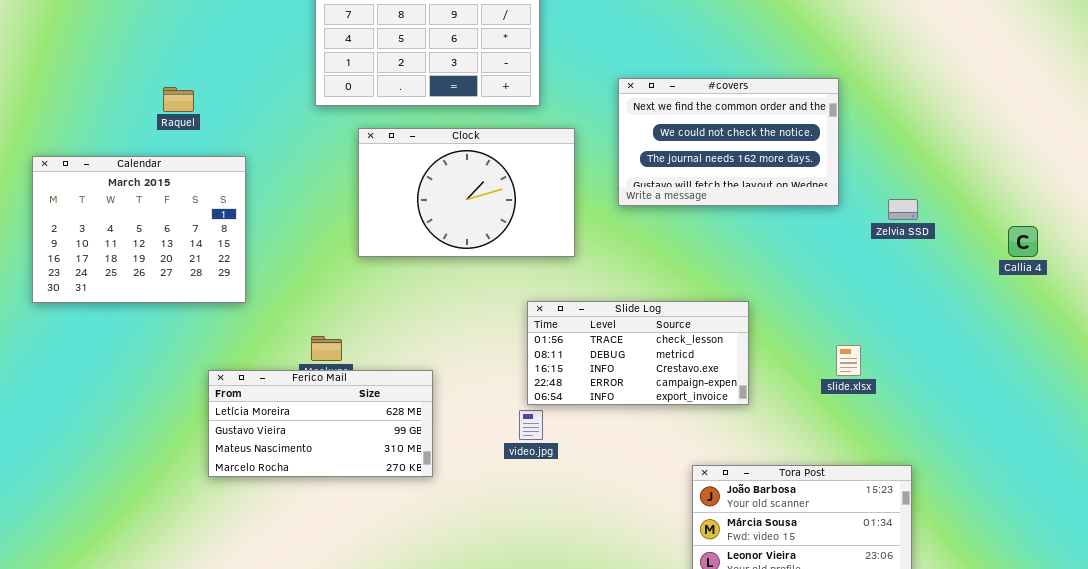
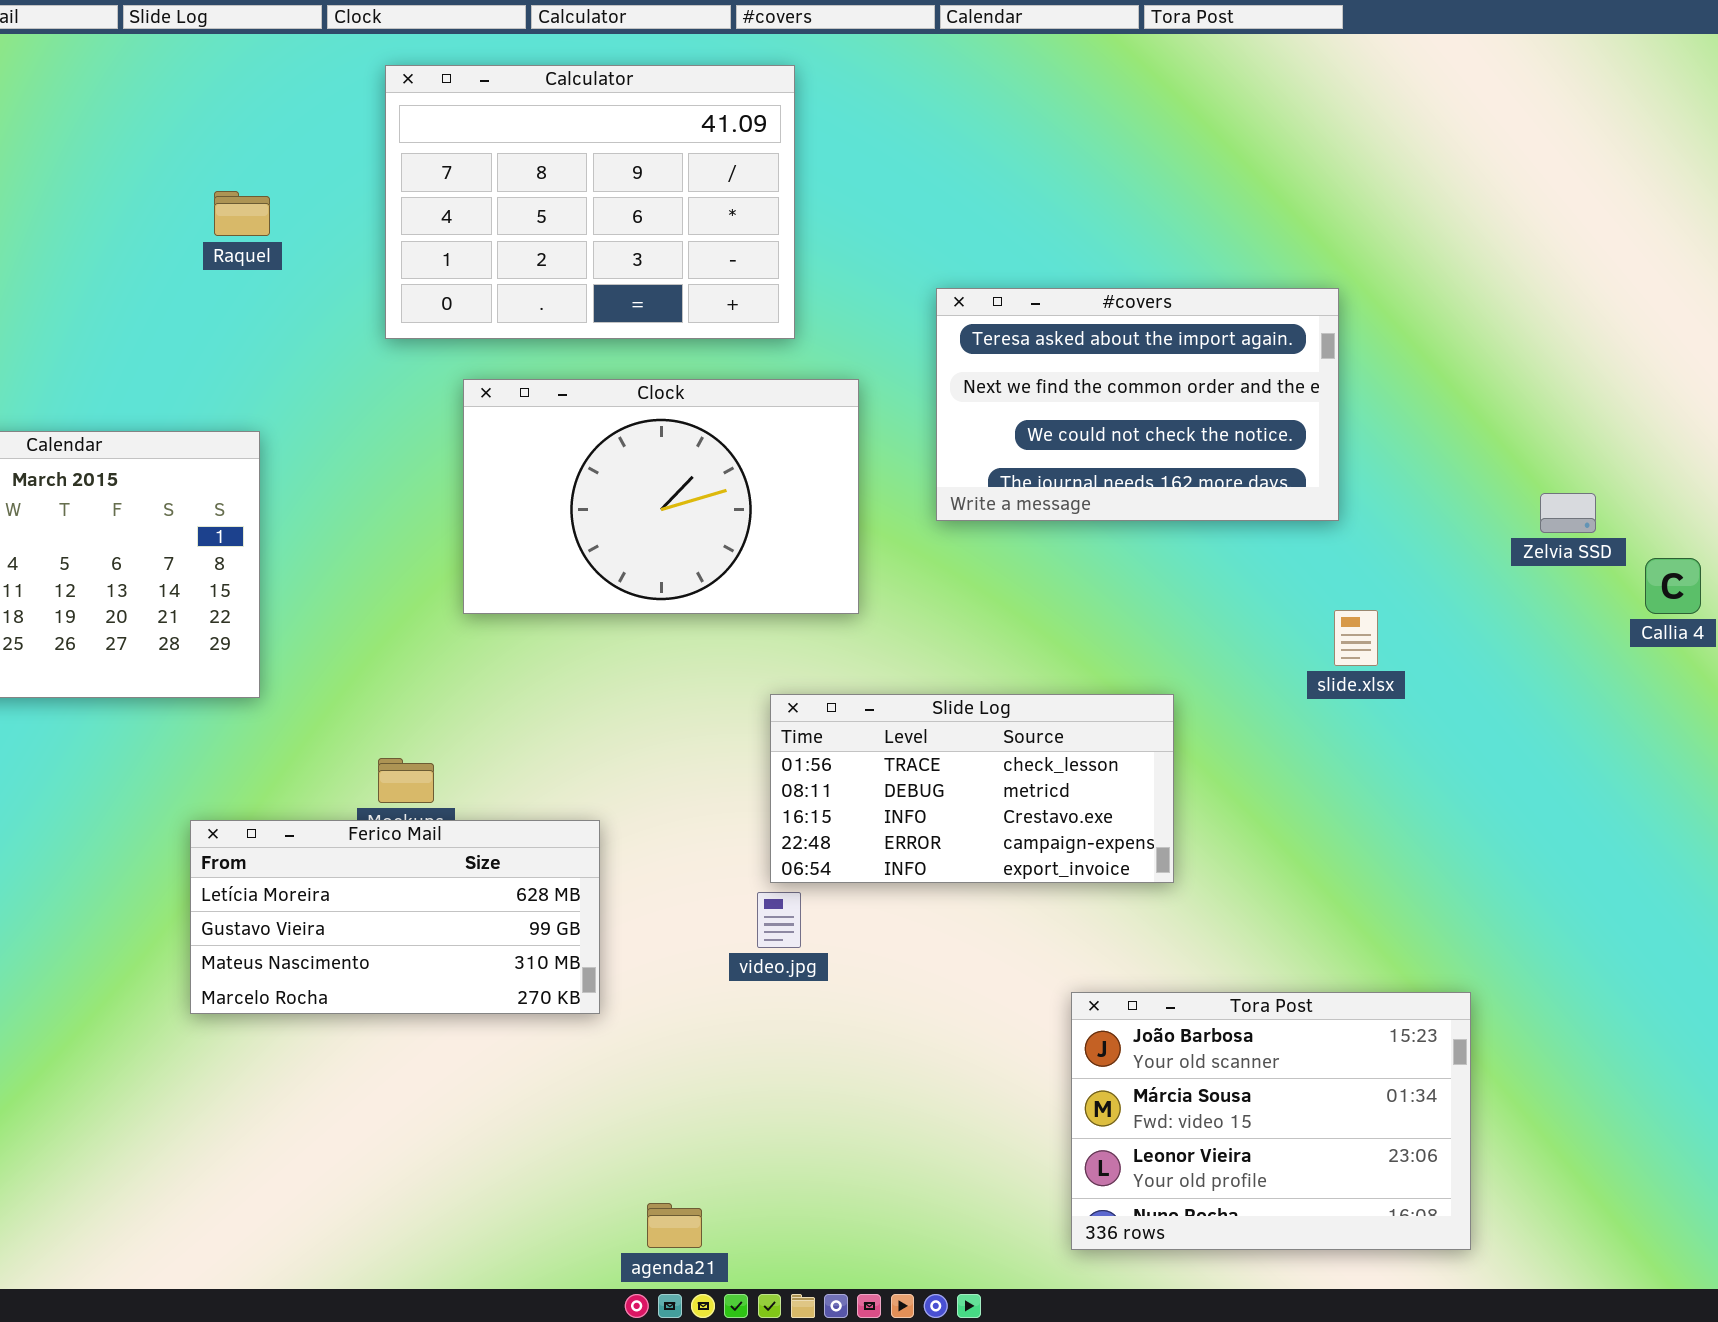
#covers: [618,78,839,206] -> [936,288,1339,521], scrolled up 1 row
Raquel: [163,87,194,112] -> [214,191,270,236], moved
Zelvia SSD: [888,199,918,220] -> [1540,493,1596,533], moved
slide.xlsx: [836,345,861,376] -> [1334,610,1378,666], moved

